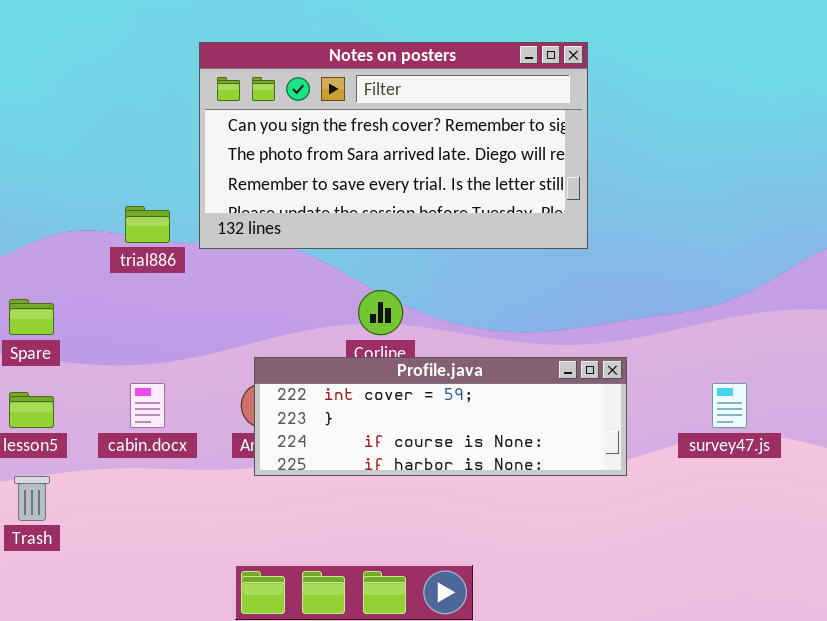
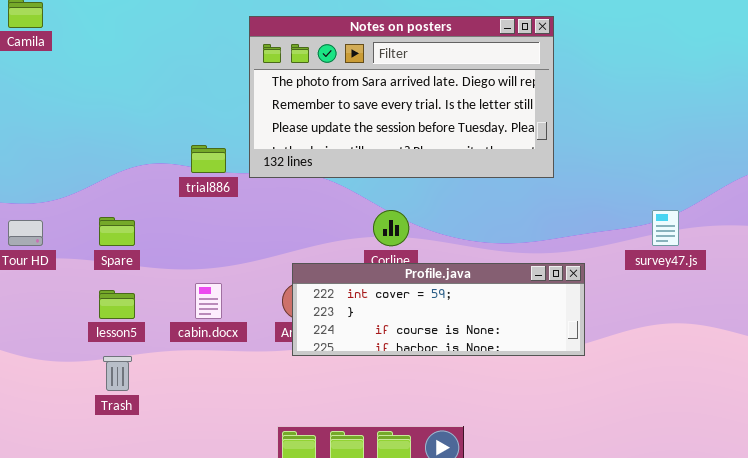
Notes on posters: [199,42,588,249] -> [249,16,554,178], scrolled down 1 row
survey47.js: [712,383,747,428] -> [652,210,679,246], moved

